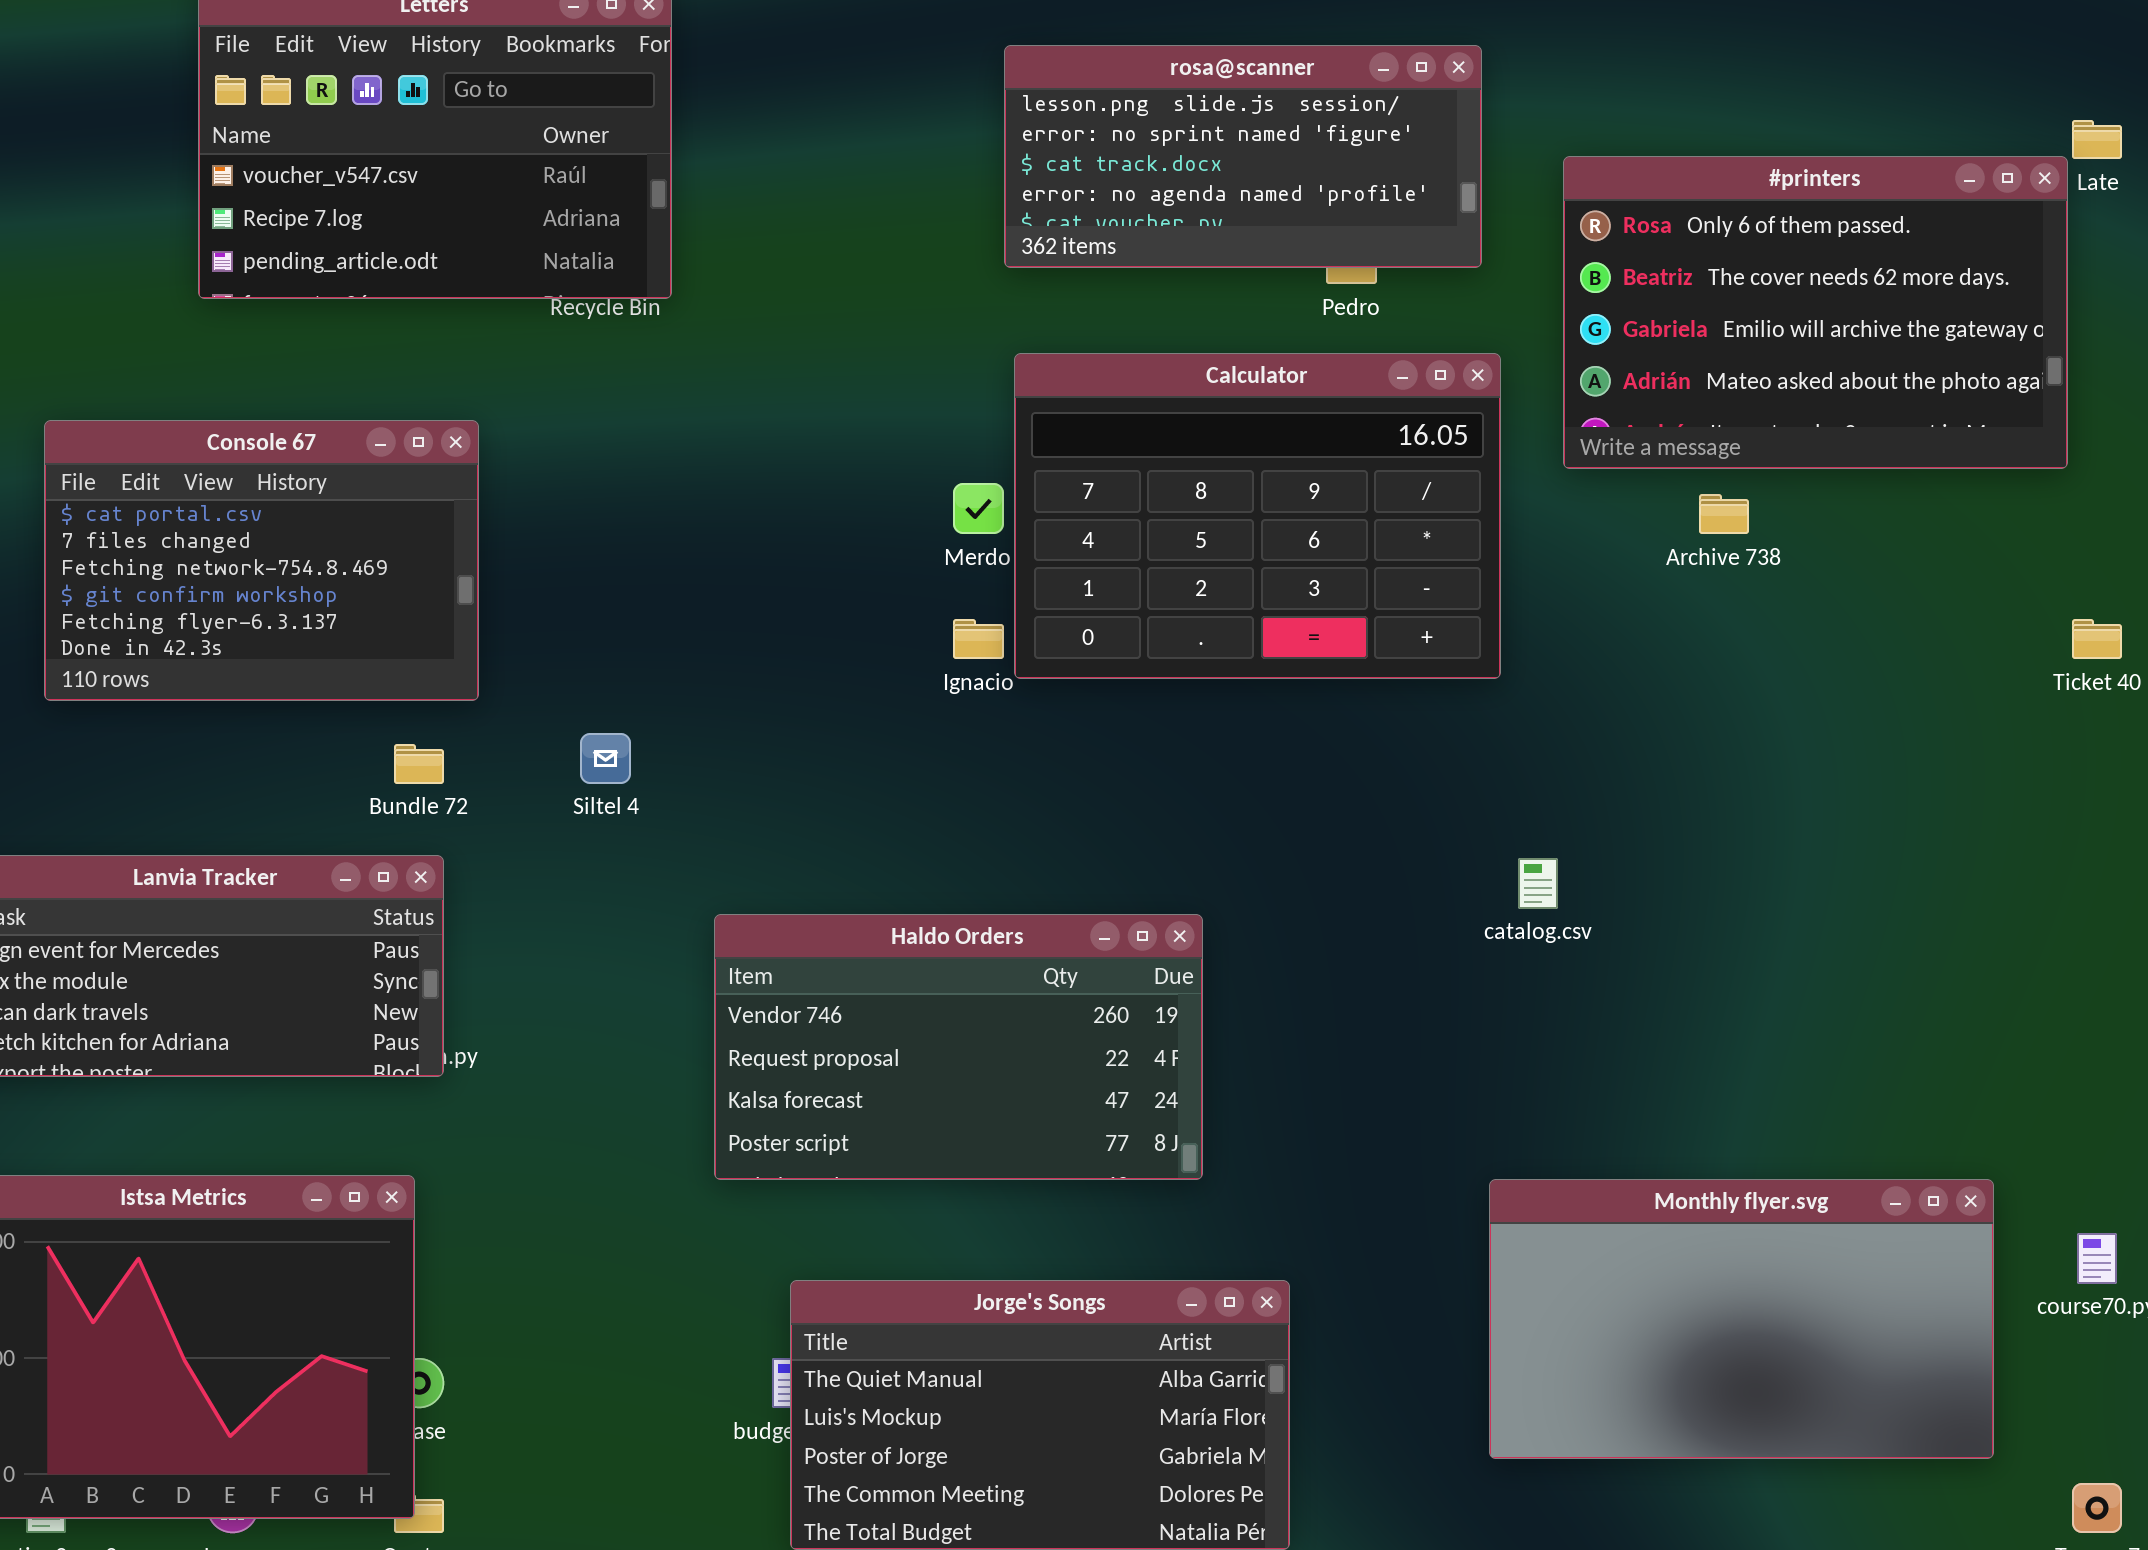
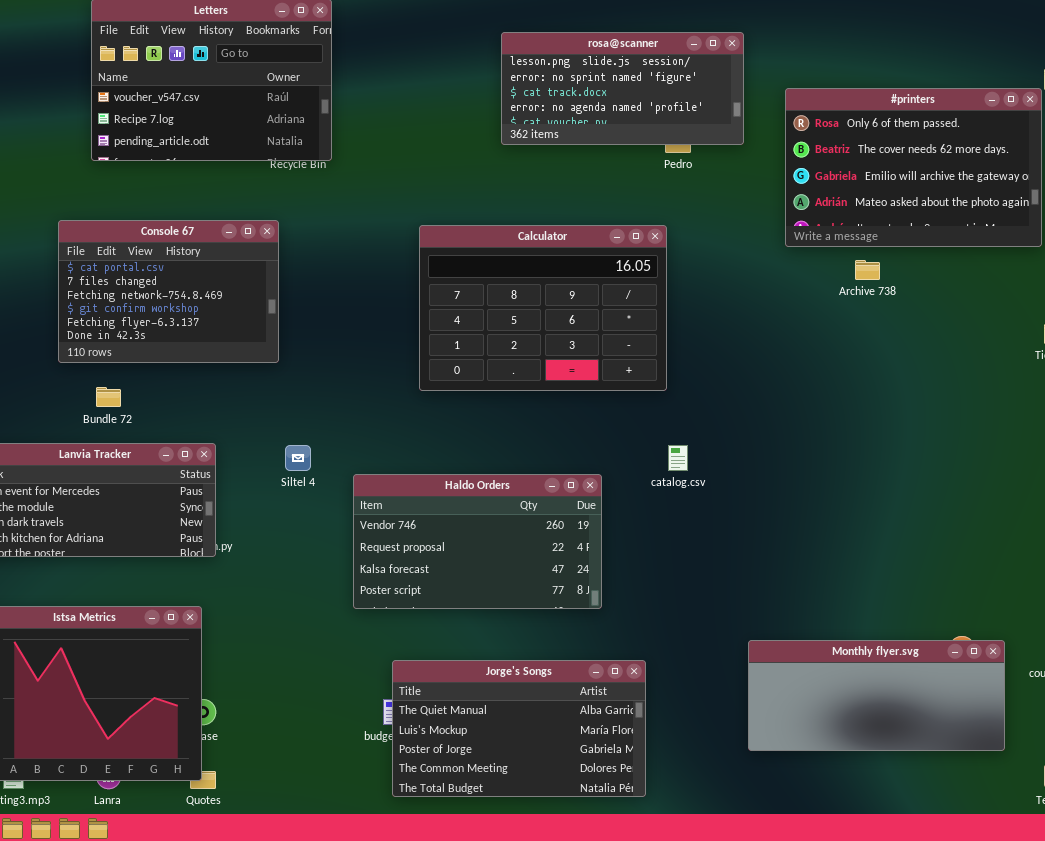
Calculator: [1014,353,1501,679] -> [419,225,667,391], moved
Console 67: [44,420,479,701] -> [58,220,279,363], moved
Siltel 4: [580,733,631,784] -> [285,445,311,471], moved
Bundle 72: [394,744,444,784] -> [96,387,121,407], moved
catalog.csv: [1518,858,1558,909] -> [668,445,688,471], moved
Monthly flyer.svg: [1489,1179,1994,1459] -> [748,640,1005,751], resized

